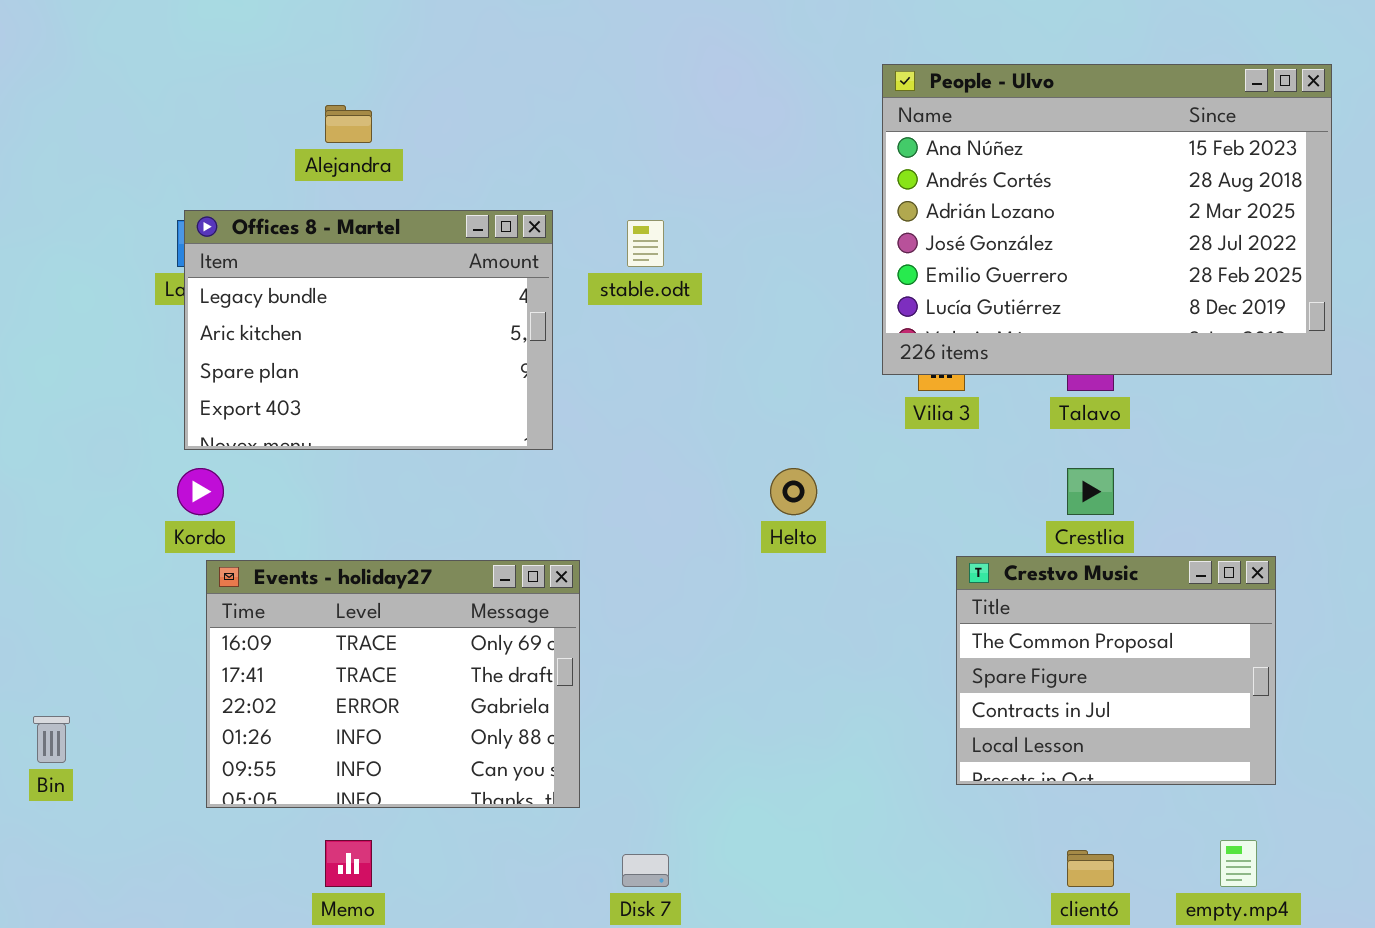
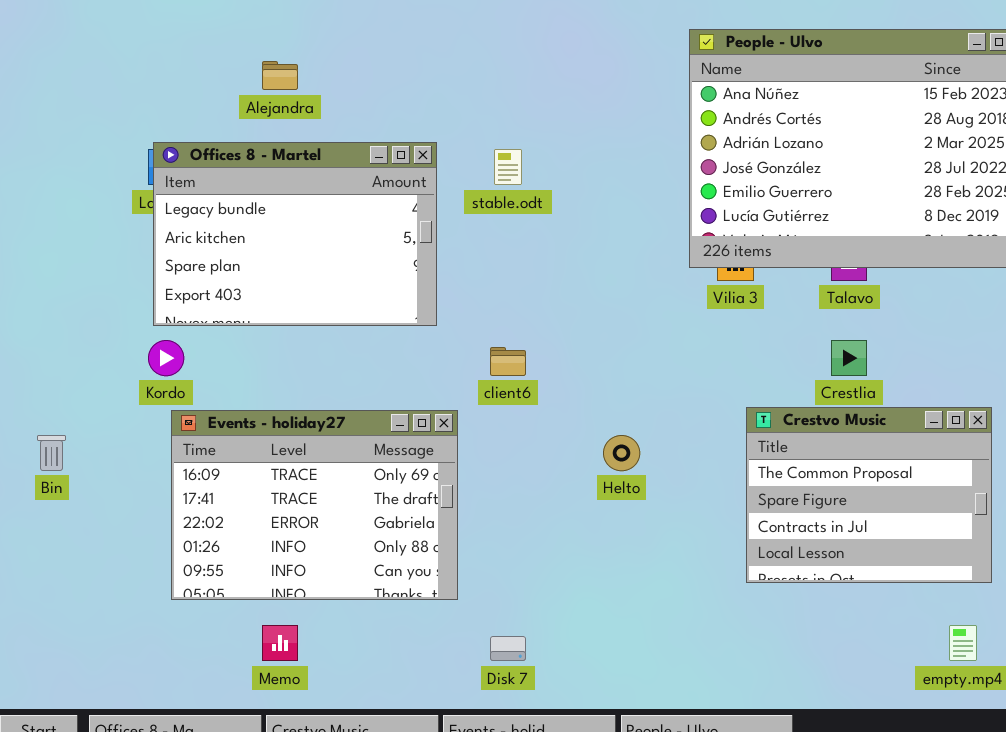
Helto: [770,468,817,515] -> [603,435,640,471], moved
Bin: [33,716,70,763] -> [37,435,66,471], moved
client6: [1067,850,1114,887] -> [490,347,526,376], moved

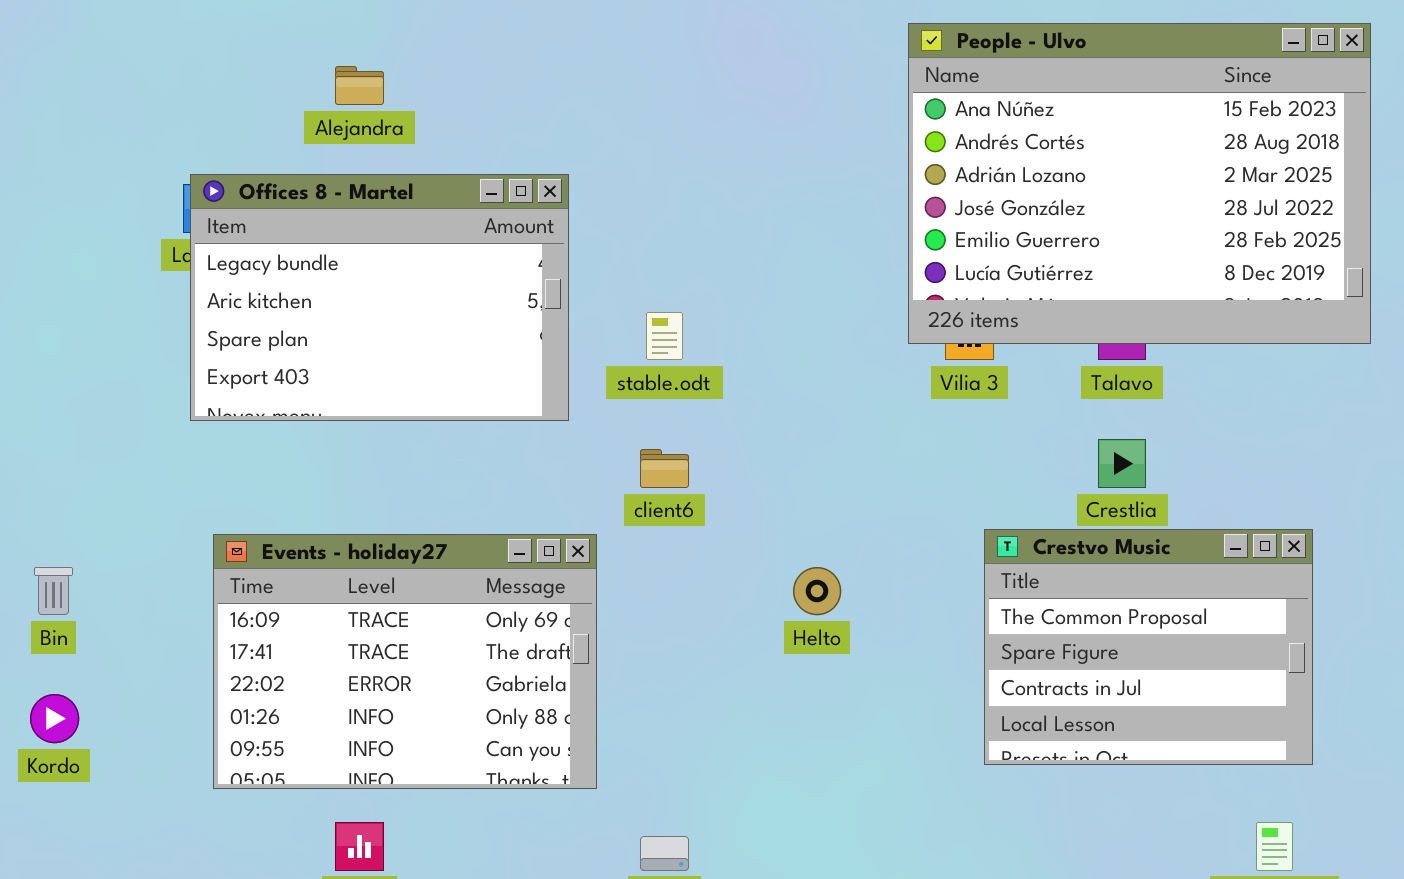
stable.odt: [494,149,522,185] -> [646,312,683,360], moved
Kordo: [148,340,184,376] -> [30,694,79,743], moved

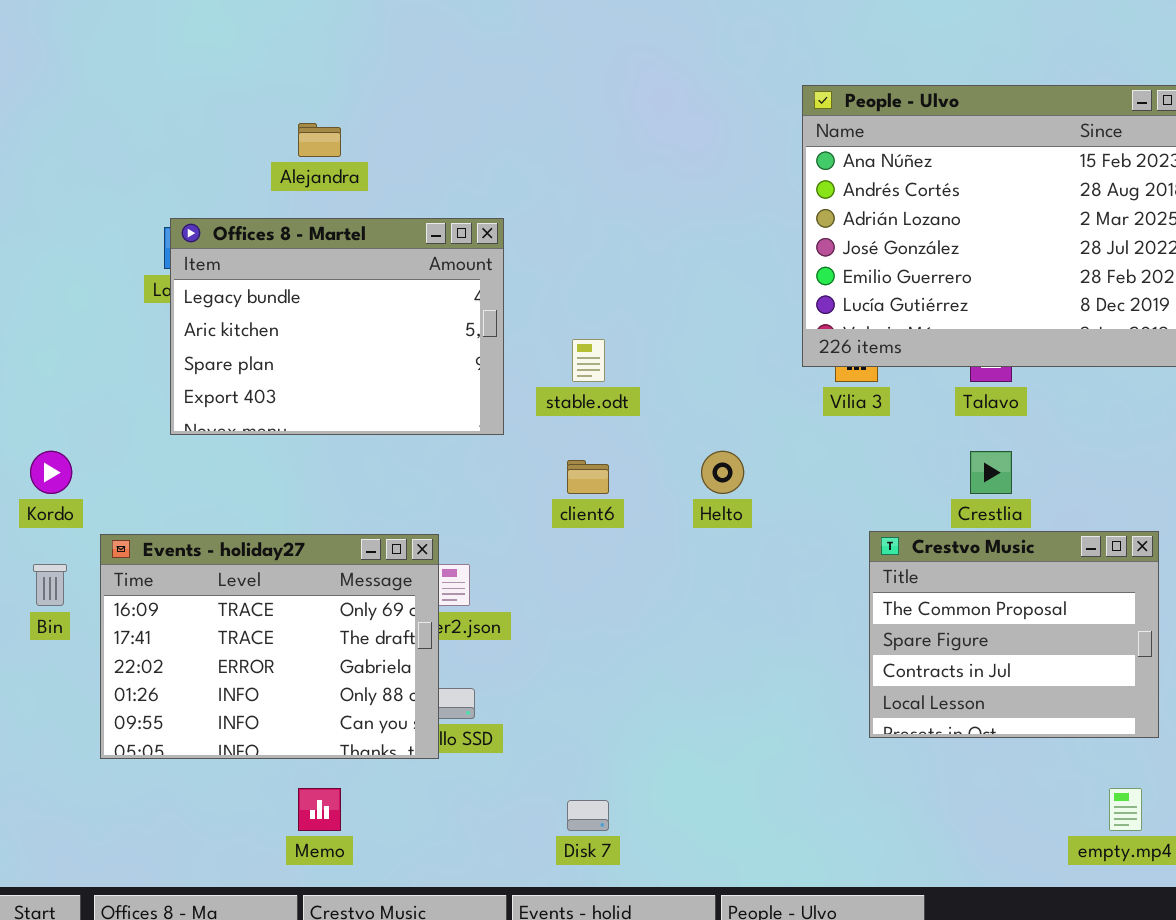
Events - holiday27: [213,534,597,789] -> [100,534,439,759], moved
Helto: [793,567,841,615] -> [701,451,744,494], moved
Kordo: [30,694,79,743] -> [30,451,72,494], moved

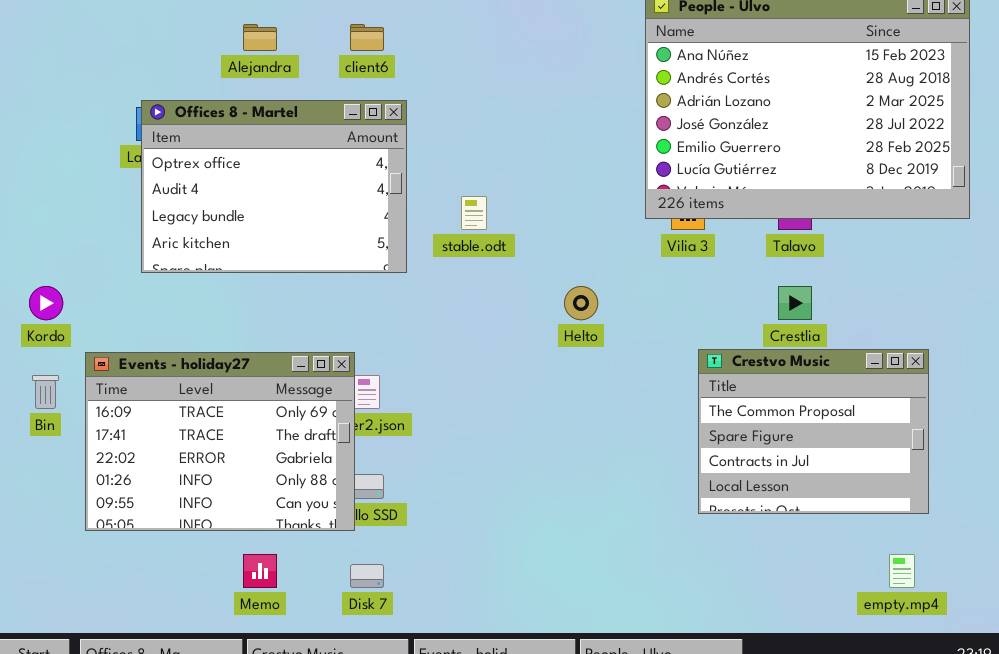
Offices 8 - Martel: [170,218,504,435] -> [141,100,407,273], scrolled up 2 rows
client6: [567,460,609,494] -> [350,24,384,51], moved
Disk 7: [567,800,609,831] -> [350,564,384,588], moved

